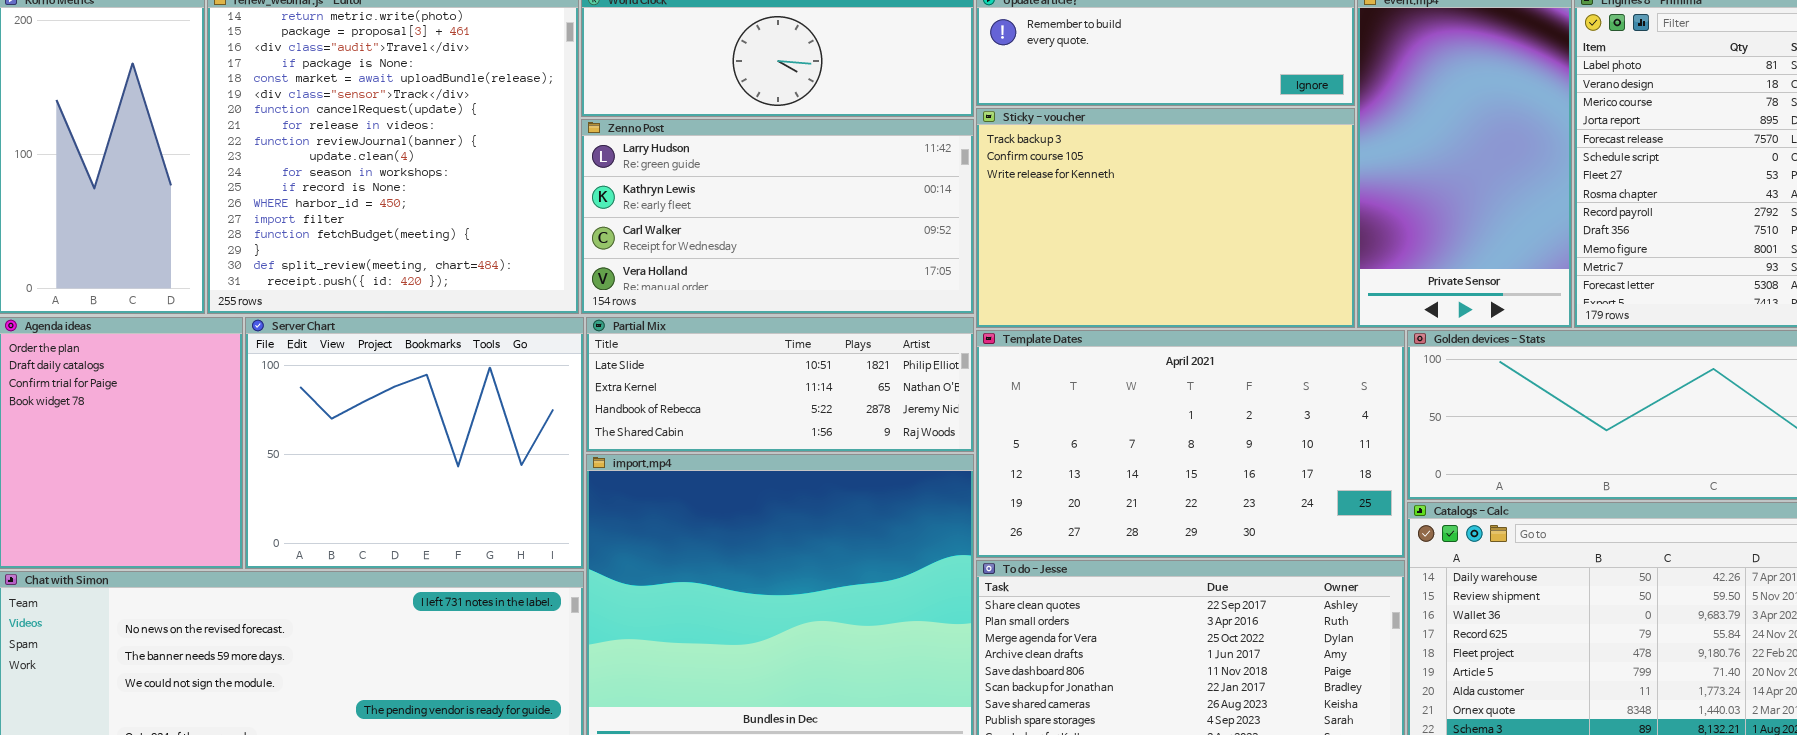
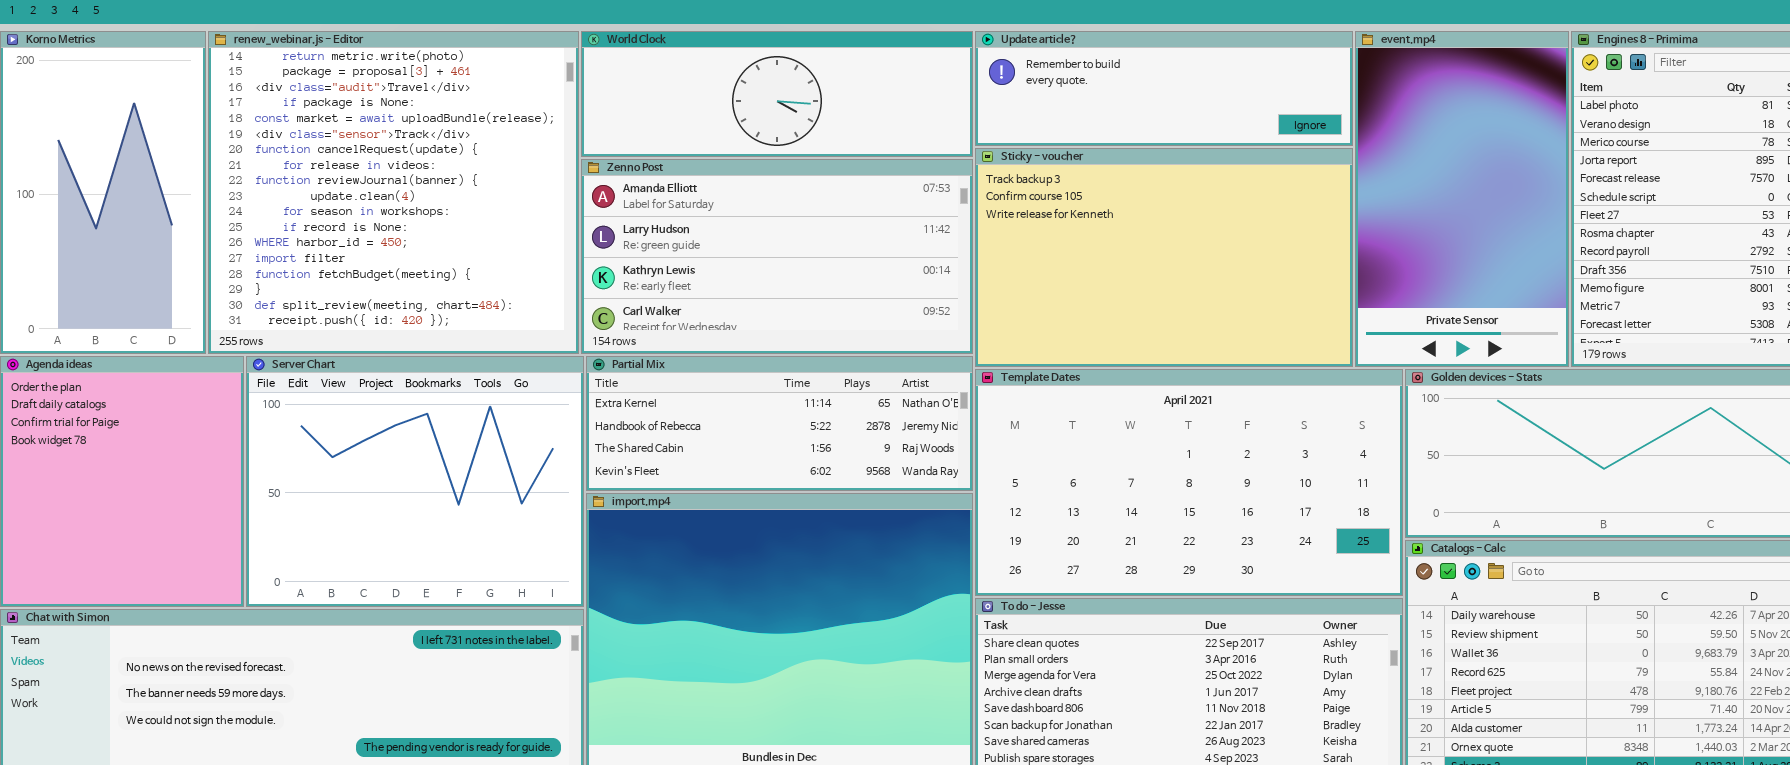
Zenno Post: [581,119,974,314] -> [581,159,973,354], scrolled up 1 row
Partial Mix: [586,317,974,452] -> [586,356,973,491], scrolled down 1 row

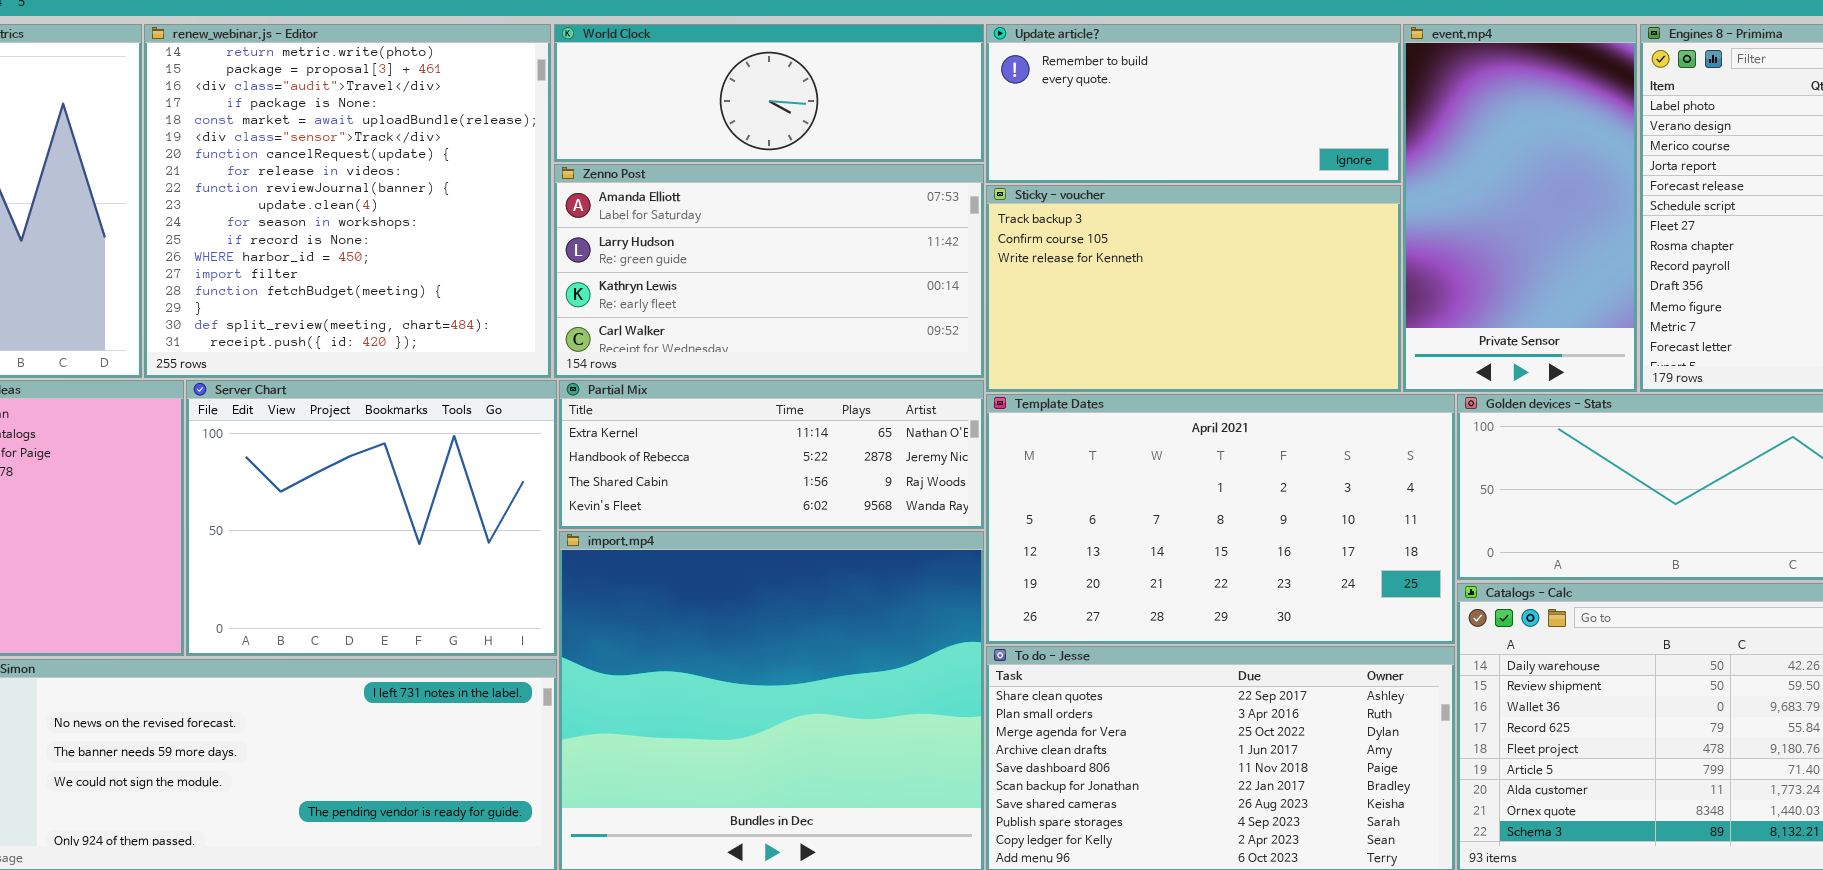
Update article?: [975,31,1353,146] -> [986,24,1401,183], resized
Sticky - voucher: [975,148,1353,367] -> [986,185,1401,392], resized

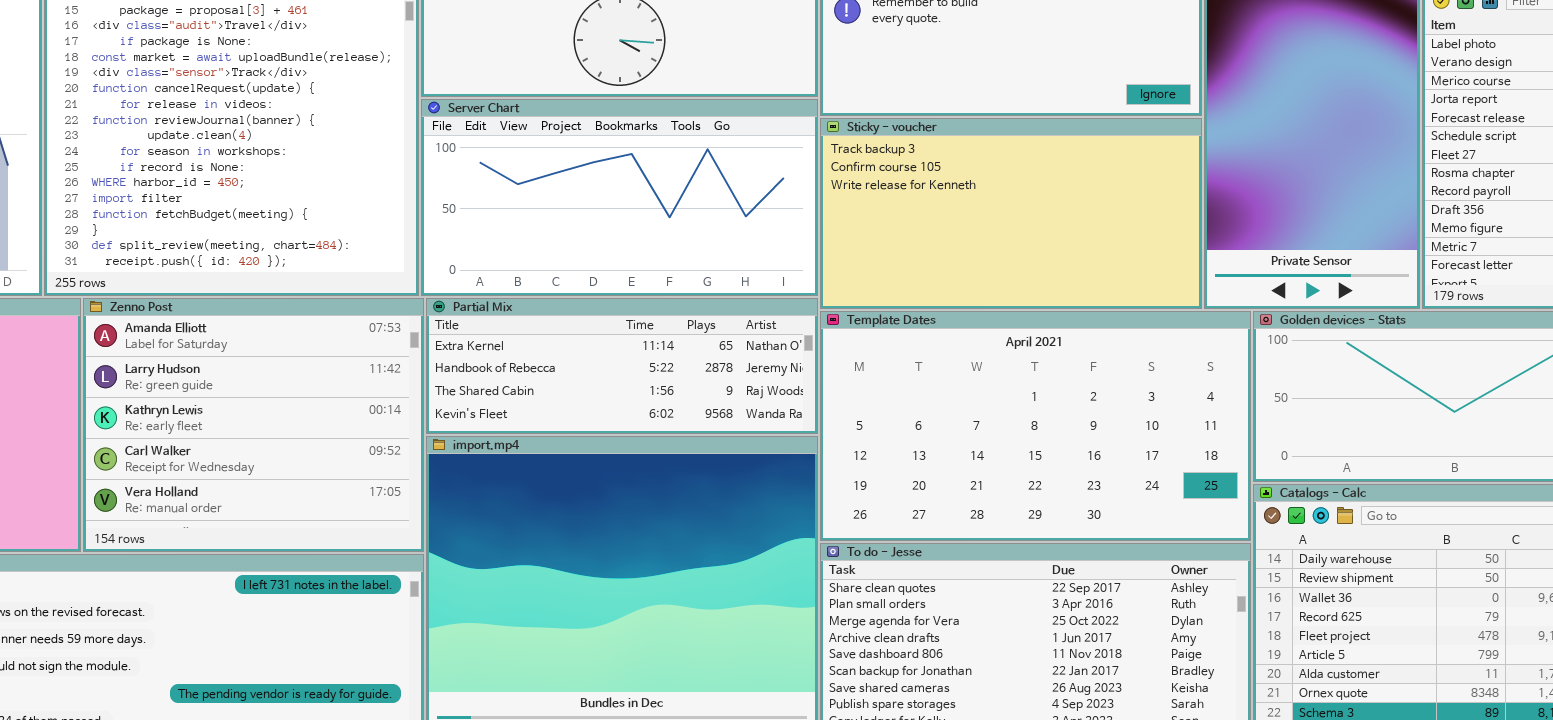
Zenno Post: [554,164,984,378] -> [83,298,424,552], moved, resized
Server Chart: [186,380,557,656] -> [421,99,818,296], moved, resized

